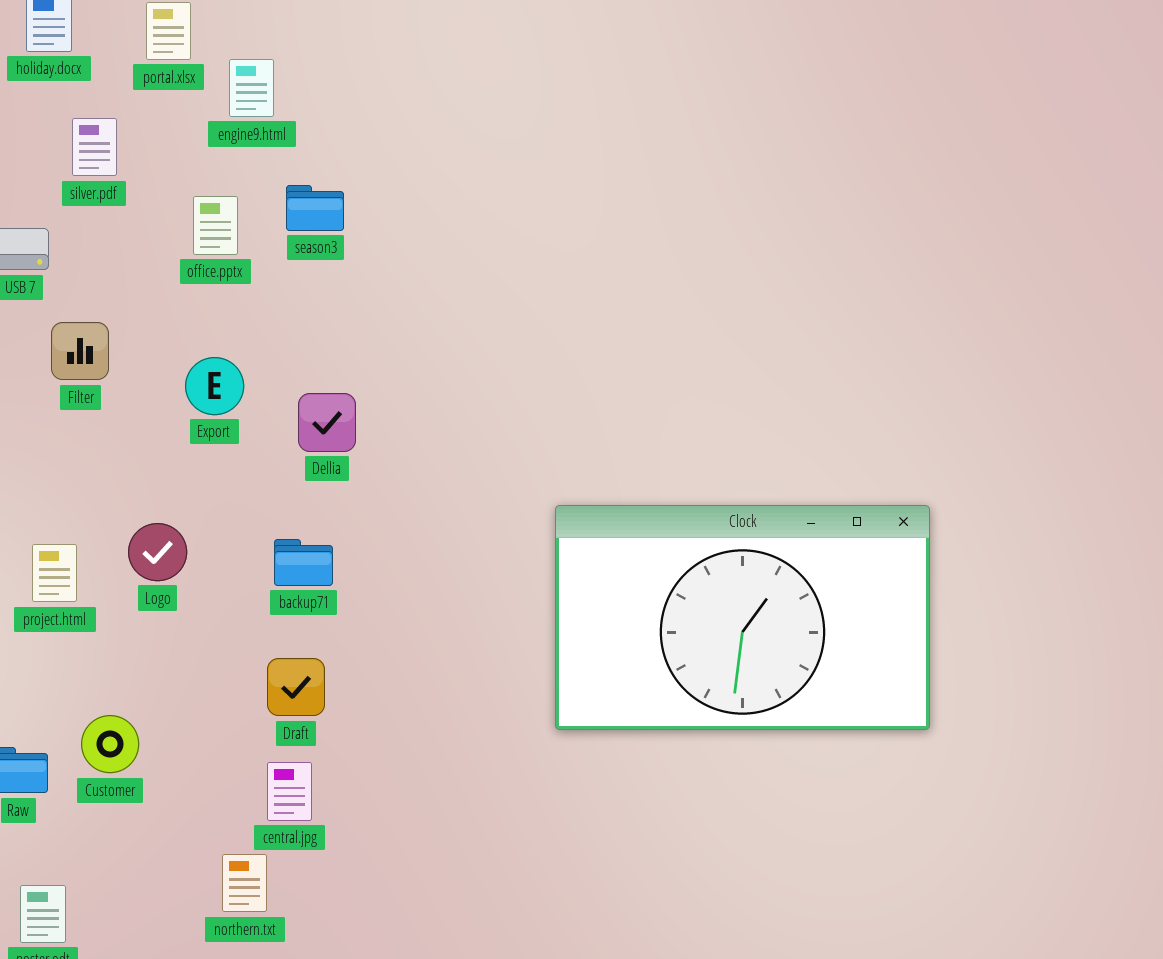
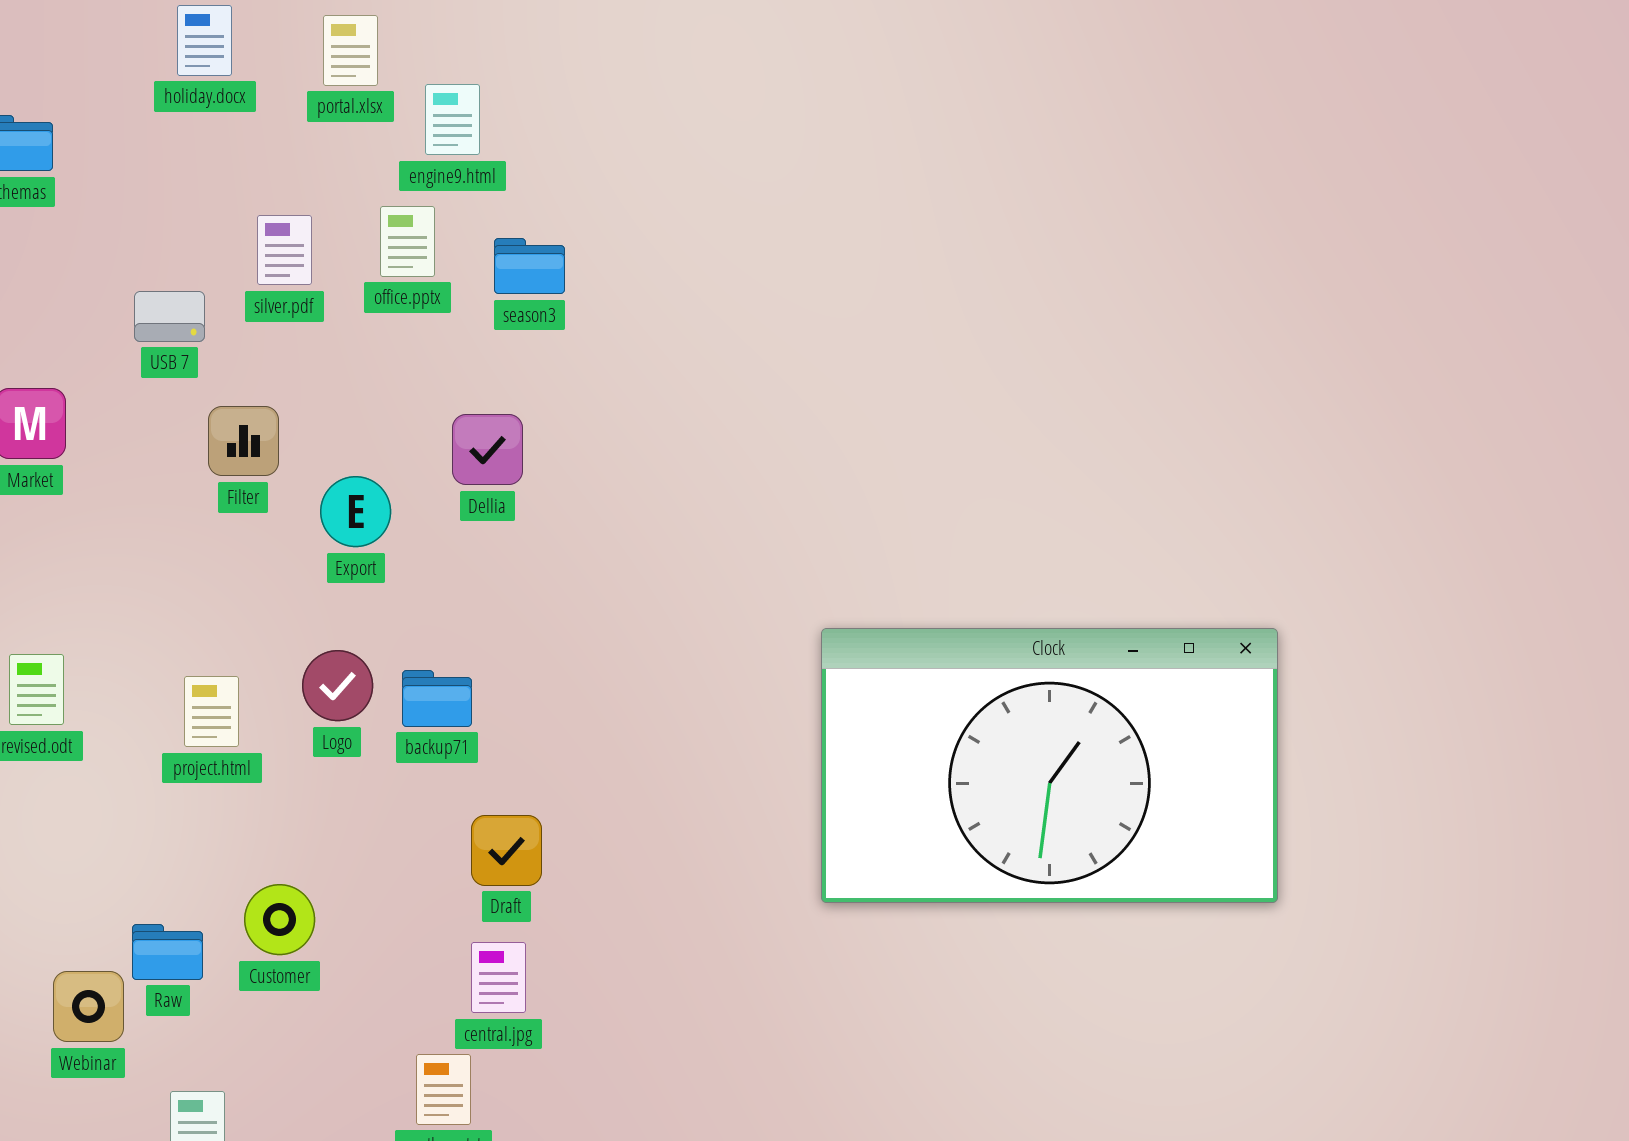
silver.pdf: [72,118,117,176] -> [257,215,312,285], moved
office.pptx: [193,196,238,255] -> [380,206,435,277], moved
Export: [185,357,244,415] -> [320,476,391,547], moved
Dellia: [298,393,356,452] -> [452,414,523,485], moved
backup71: [274,539,333,586] -> [402,670,472,727], moved

